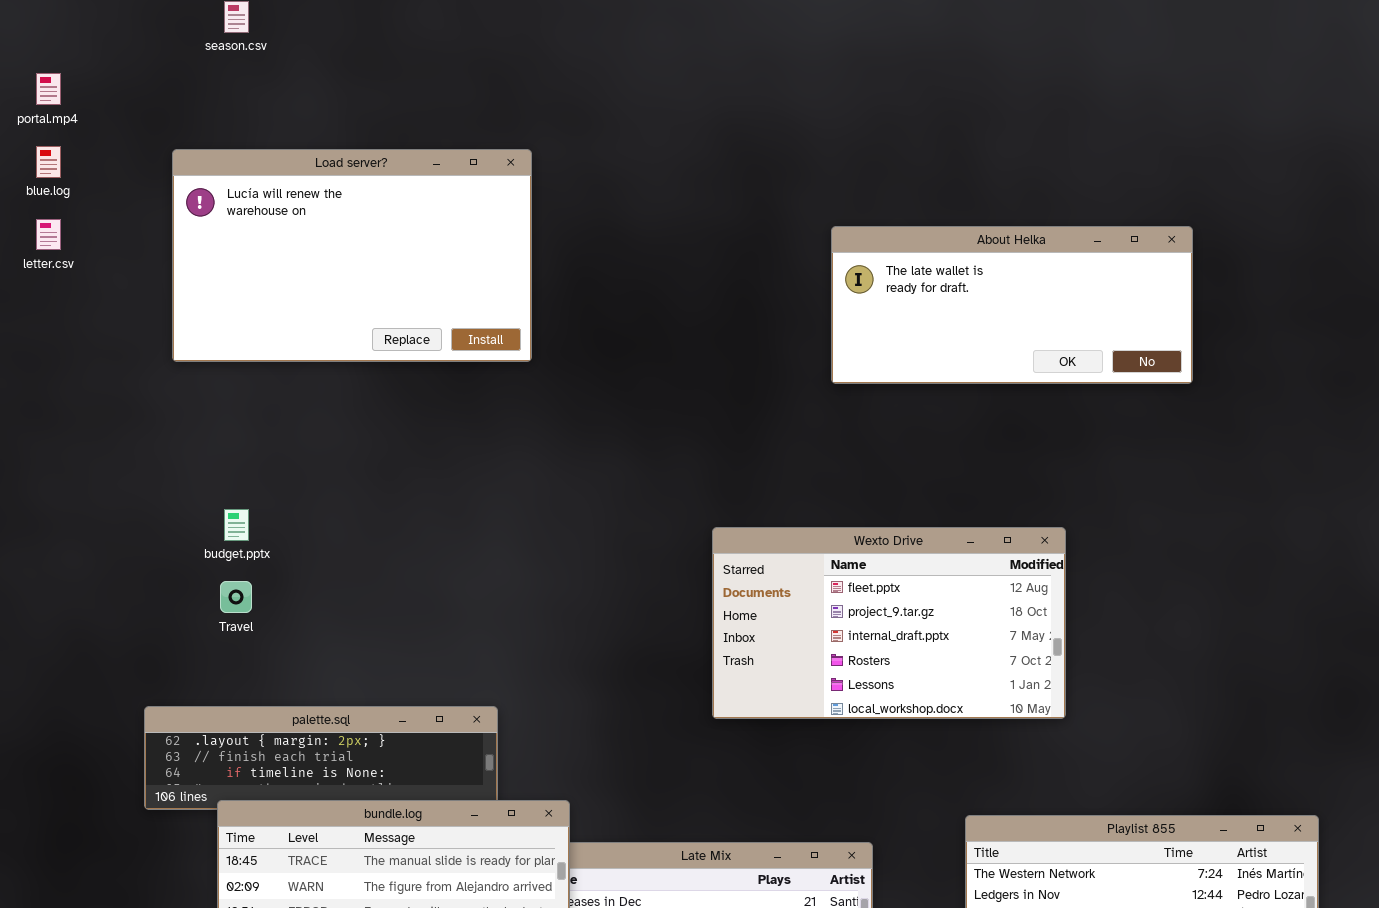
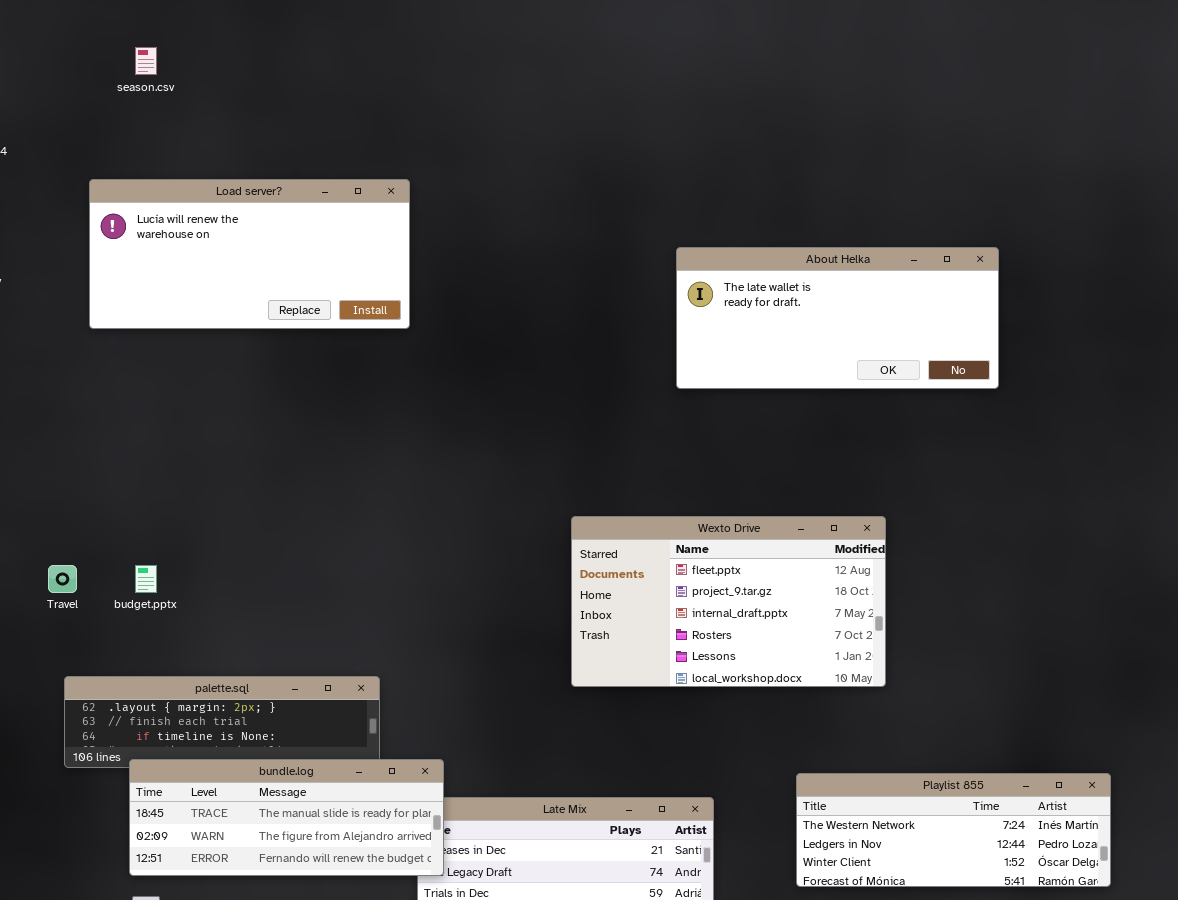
Load server?: [172,149,532,362] -> [89,179,410,329], resized
budget.pptx: [224,509,249,541] -> [135,565,157,593], moved
Travel: [220,581,252,613] -> [48,565,77,593], moved

